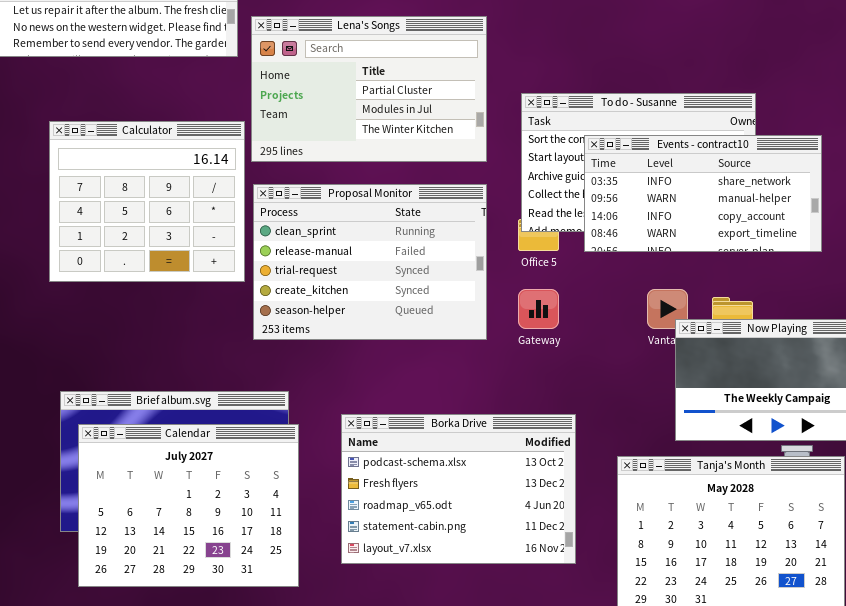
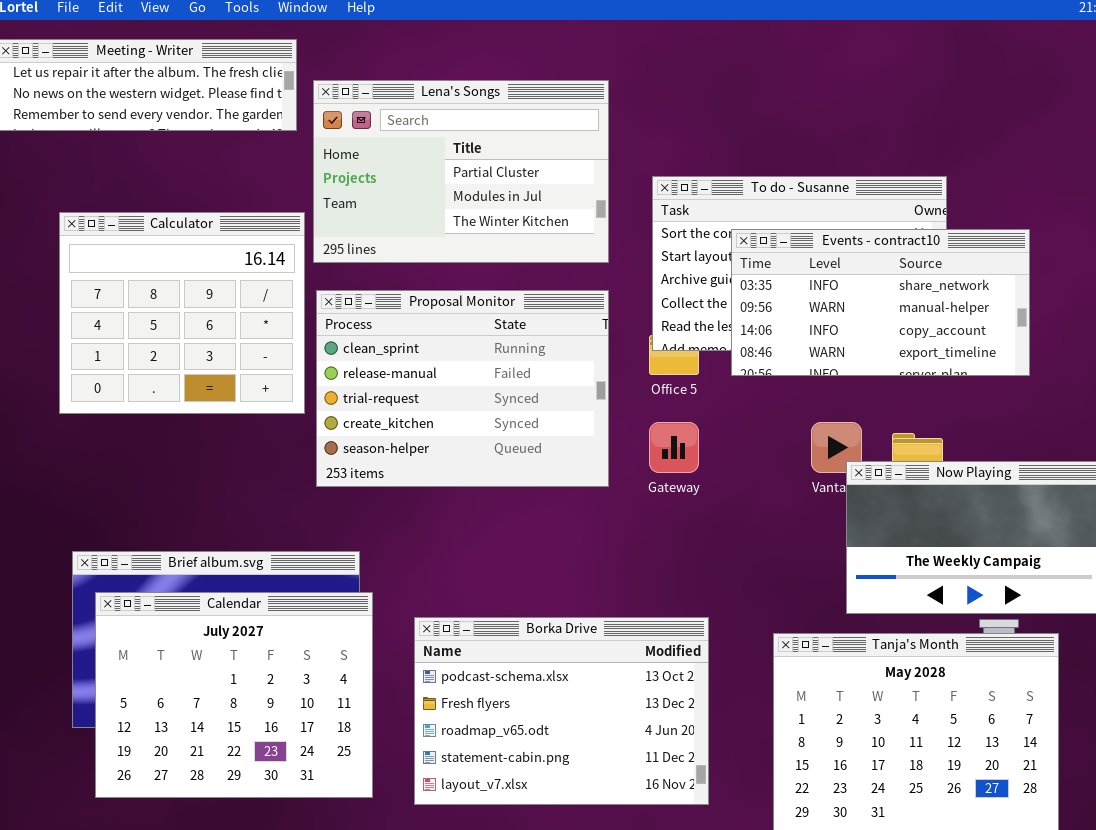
Borka Drive: [341,414,576,564] -> [414,617,709,805], moved

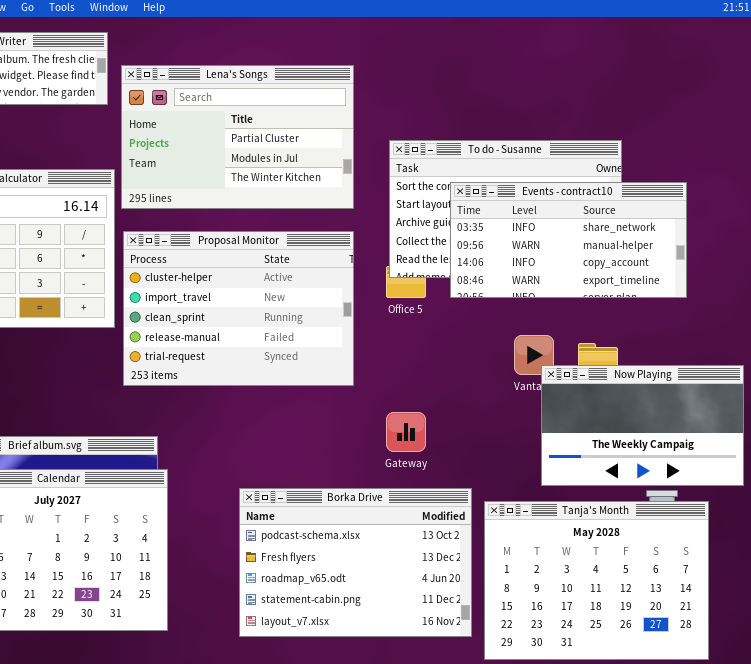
Proposal Monitor: [316,290,609,487] -> [123,231,354,386], scrolled up 2 rows
Gateway: [649,422,699,473] -> [386,412,426,452], moved
Borka Drive: [414,617,709,805] -> [239,488,472,637], moved

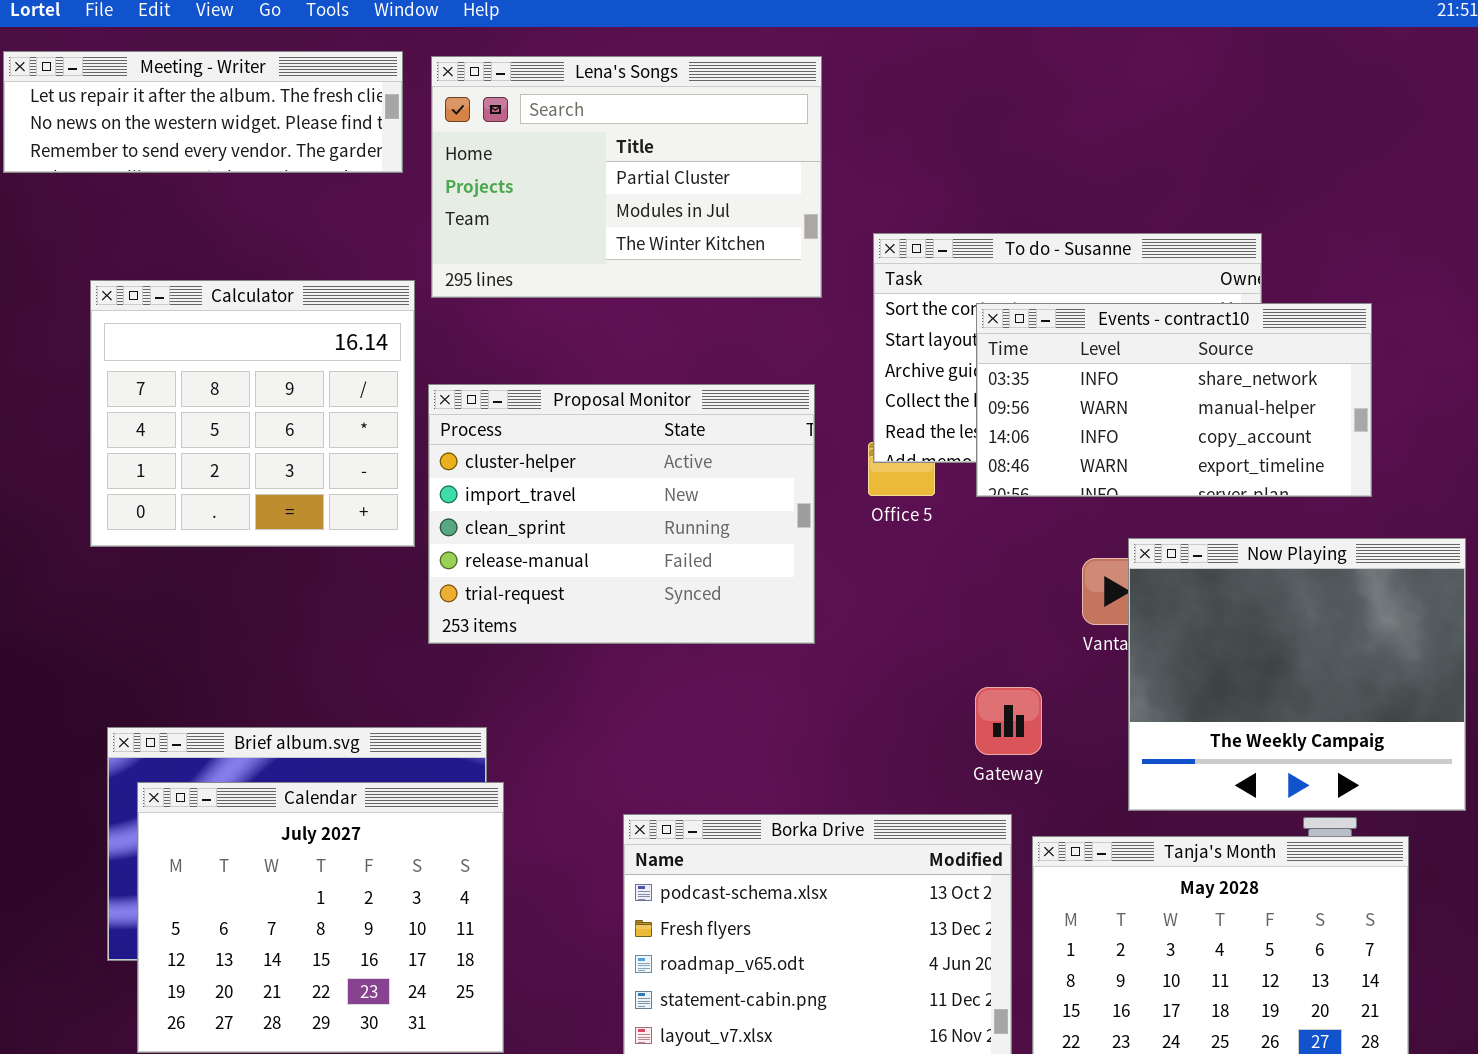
Lena's Songs: [121,65,354,209] -> [431,56,822,298], moved
Now Playing: [541,365,744,486] -> [1128,538,1466,811], resized
Gateway: [386,412,426,452] -> [975,687,1042,755], moved

